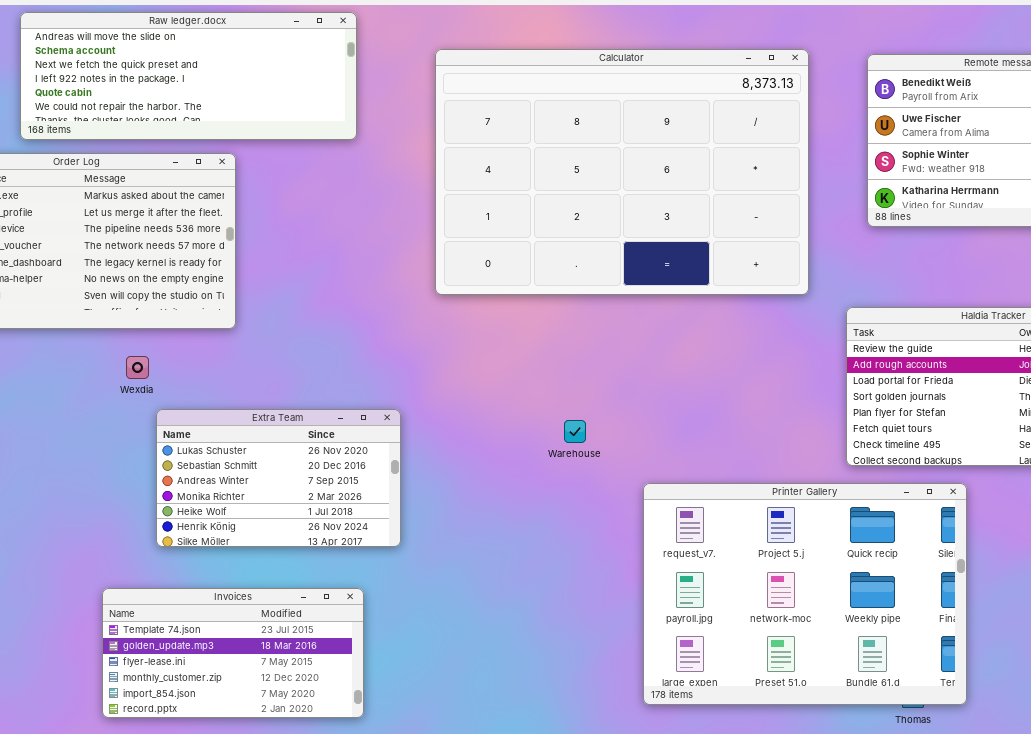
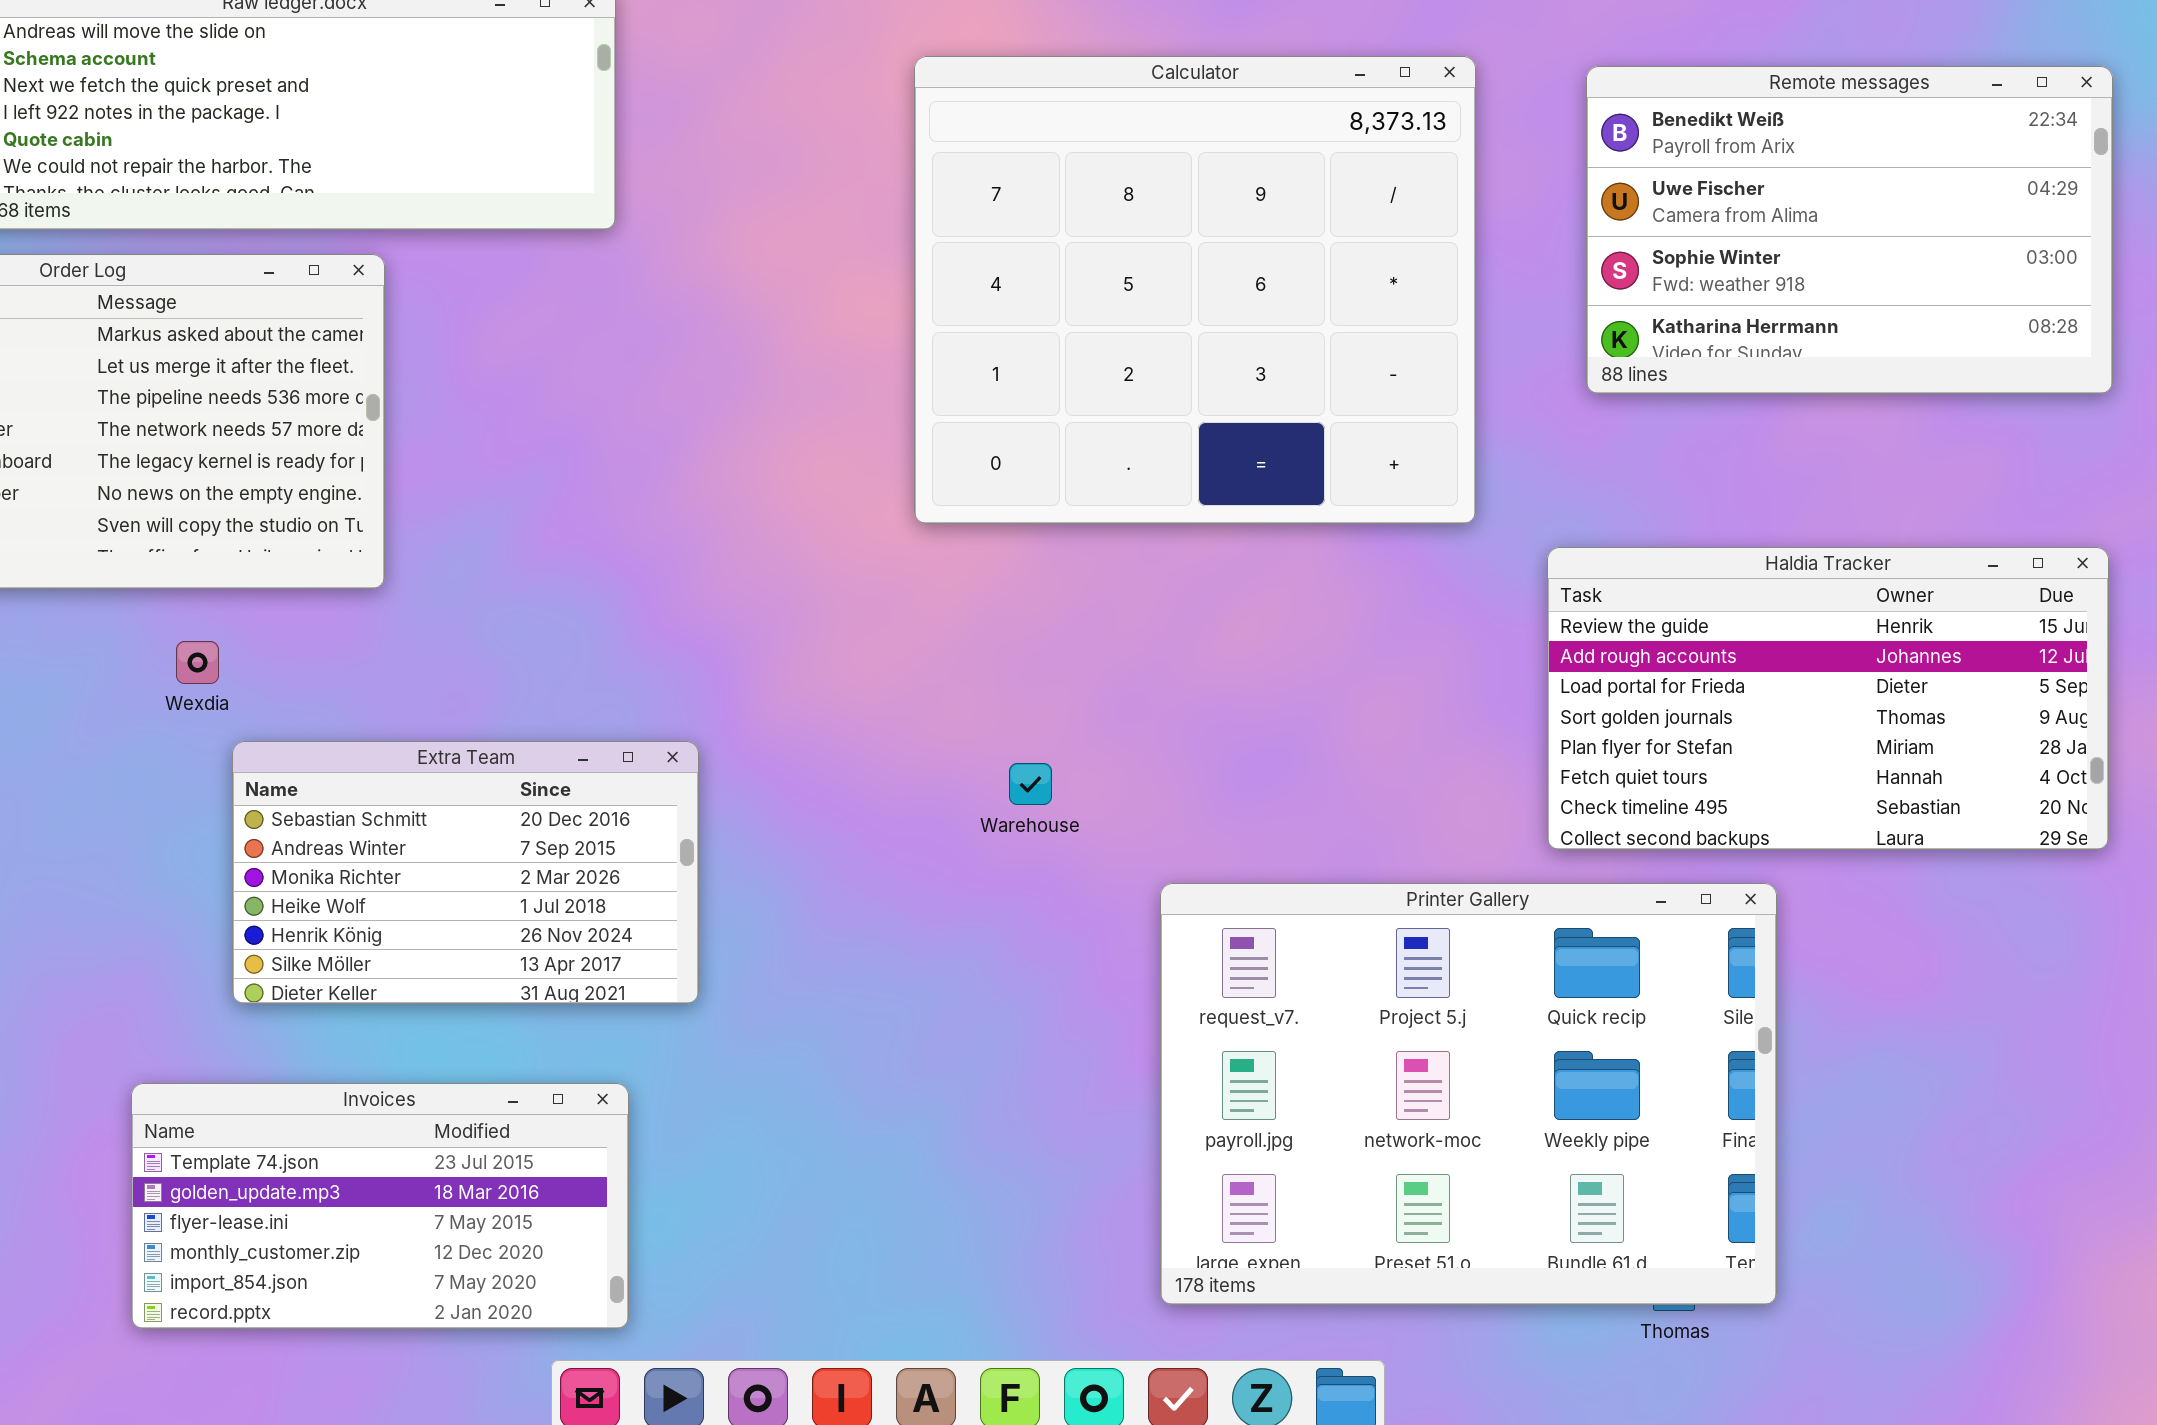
Calculator: [435,49,809,295] -> [914,56,1476,524], resized
Extra Team: [156,409,401,547] -> [232,741,699,1004], scrolled down 1 row

